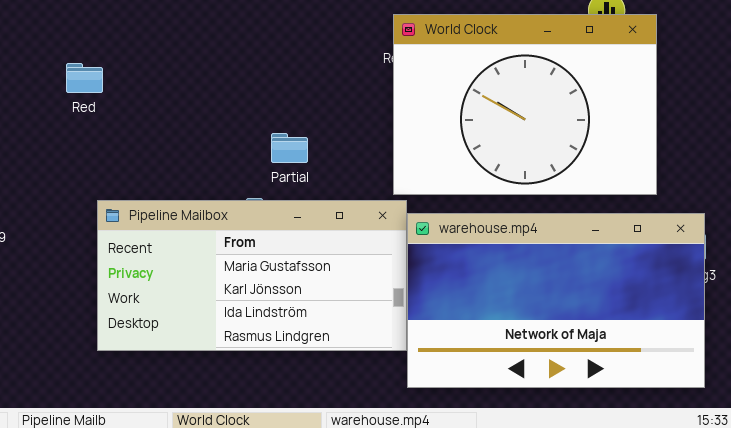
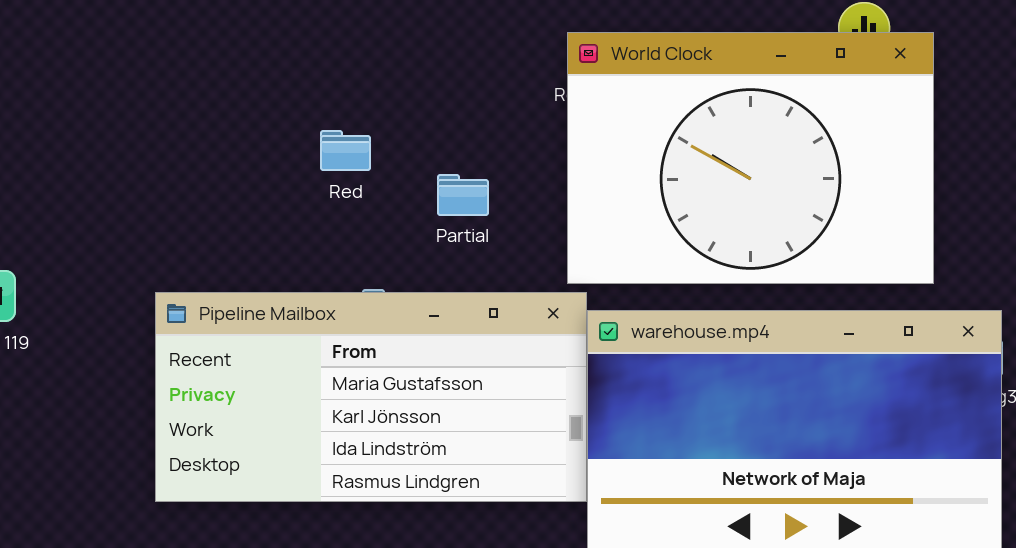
Red: [66,63,103,93] -> [320,130,371,171], moved
Partial: [271,133,308,163] -> [437,174,489,216], moved

